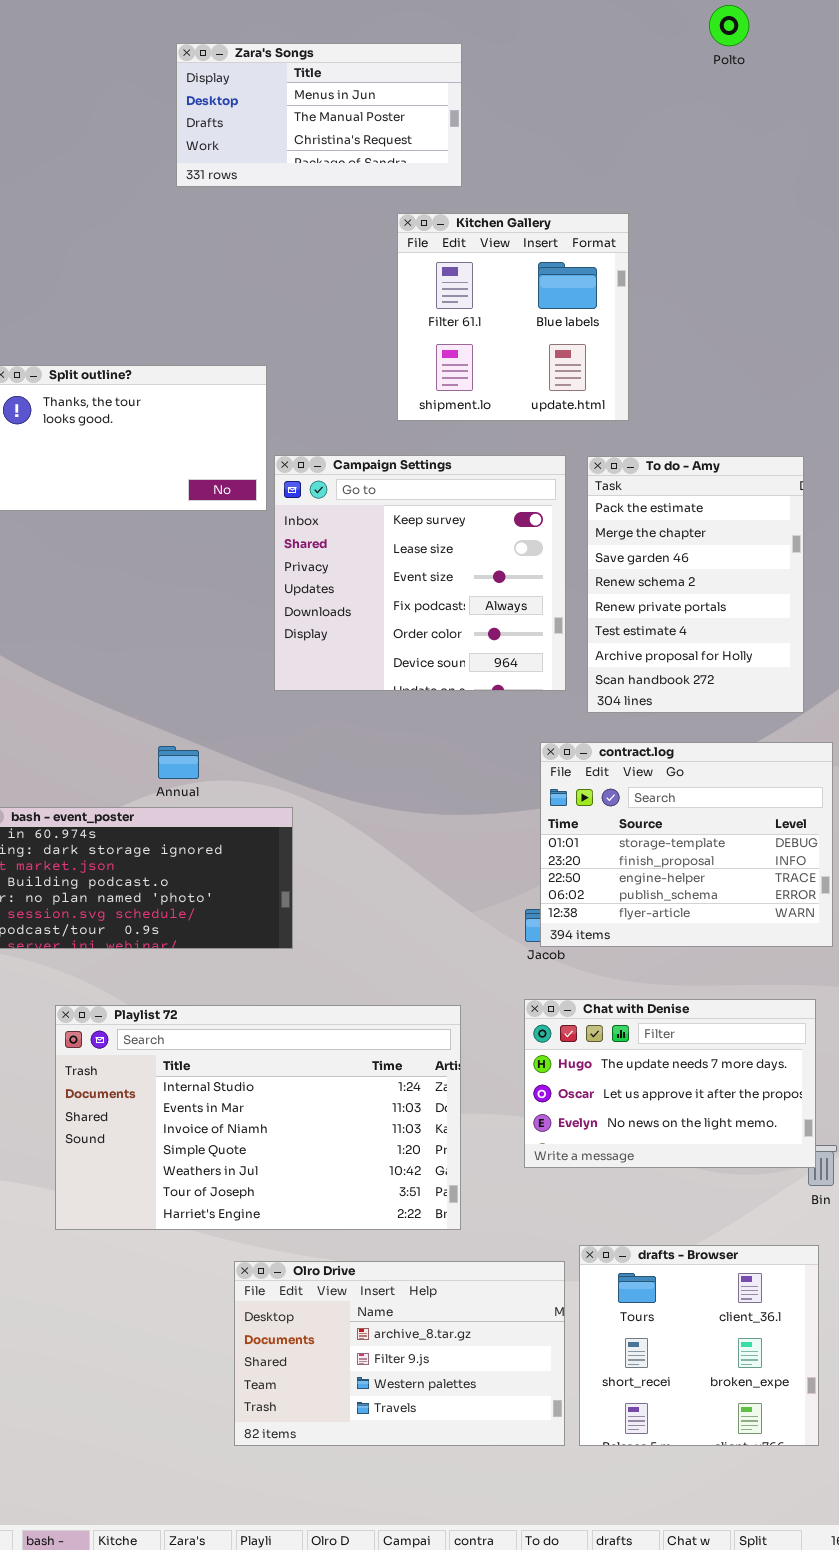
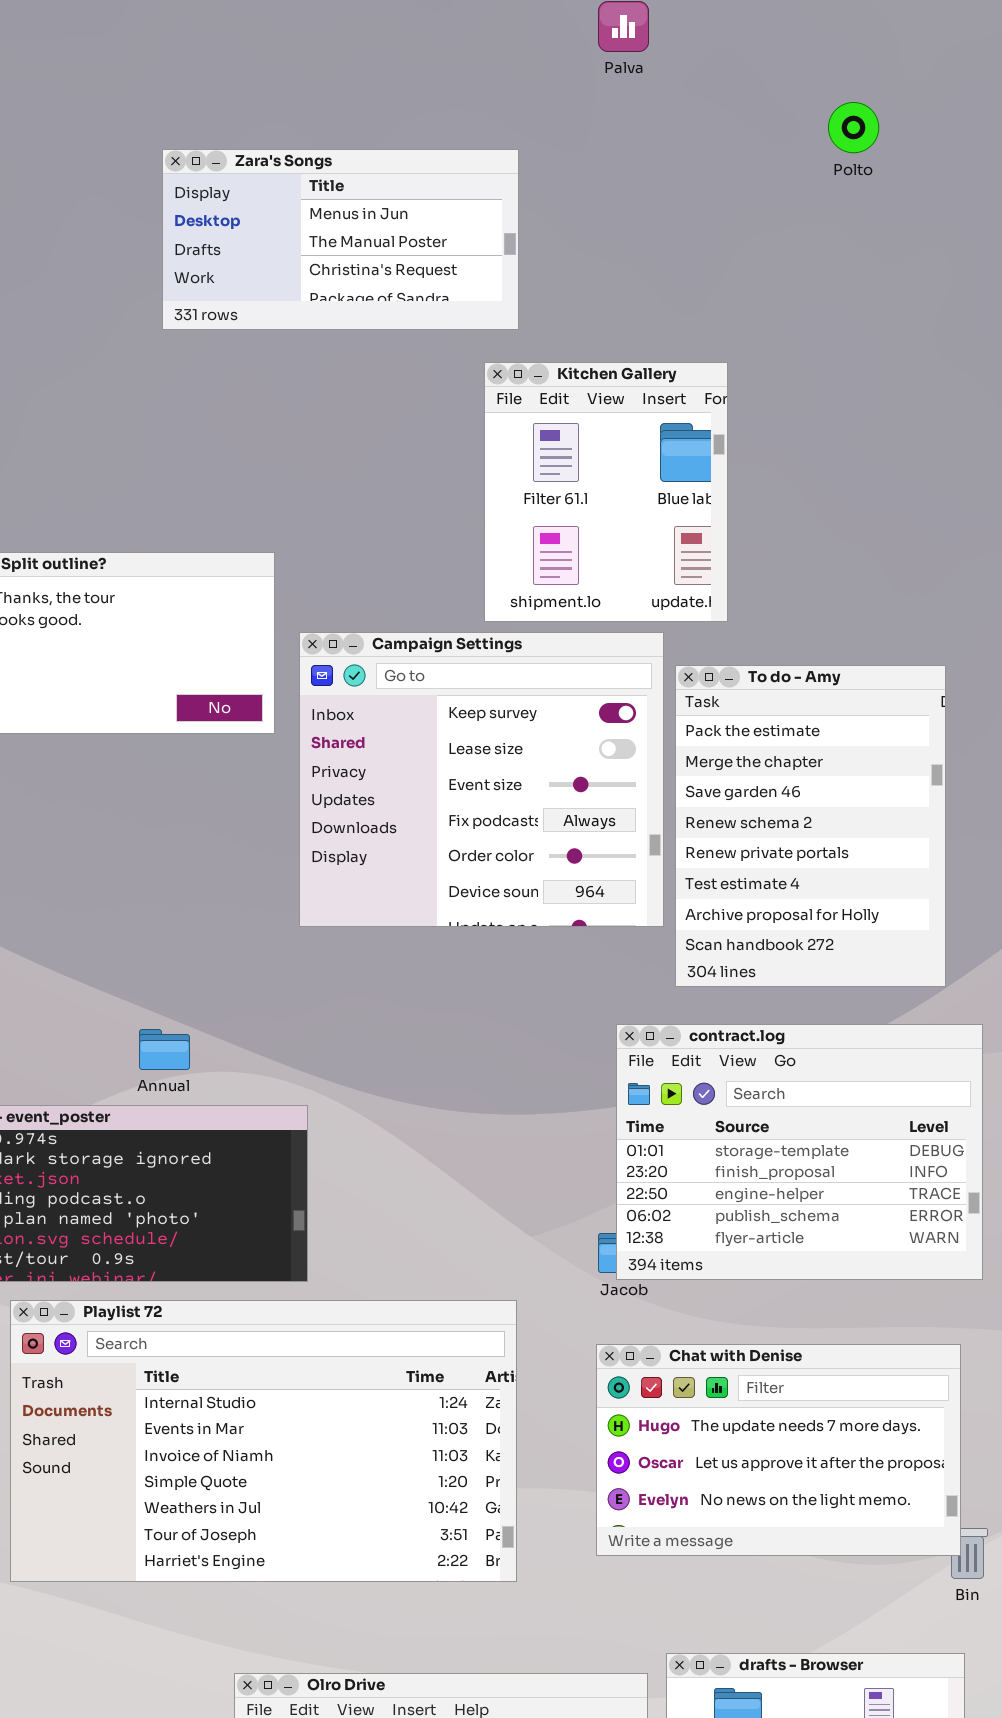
Kitchen Gallery: [397,213,629,421] -> [484,362,728,622], resized
Campaign Settings: [274,455,566,691] -> [299,632,664,927], moved
Playlist 72: [55,1005,461,1230] -> [10,1300,517,1582], moved

